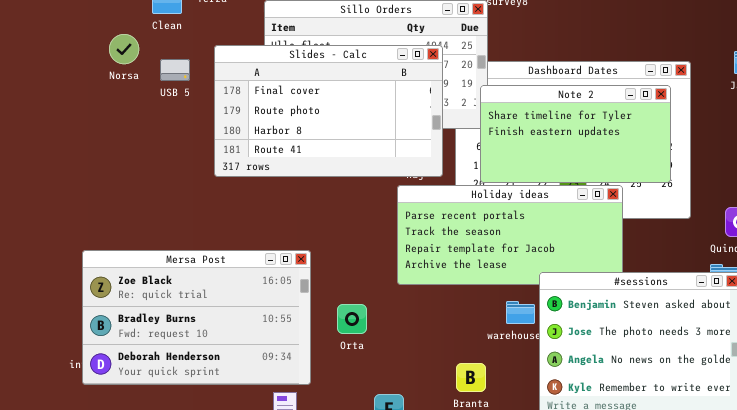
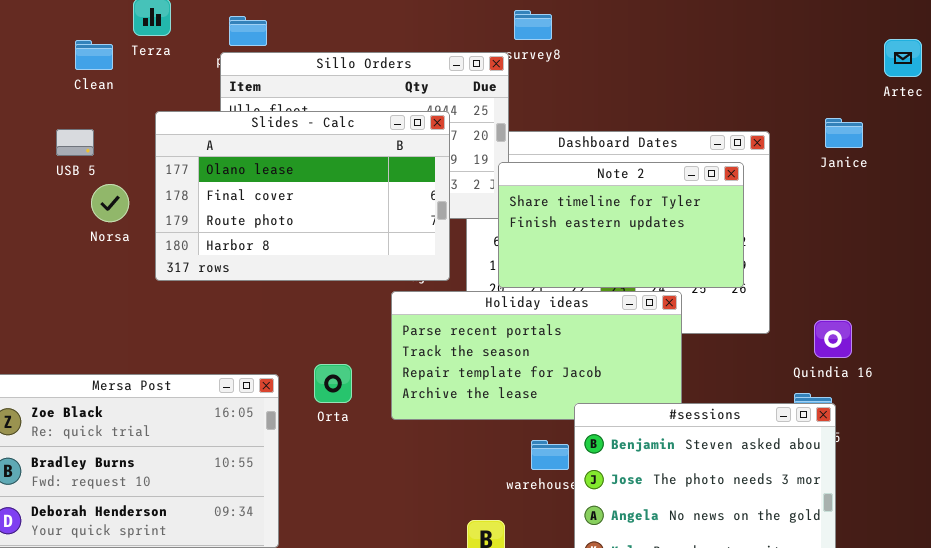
Norsa: [109,34,139,64] -> [91,184,129,222], moved
Slides - Calc: [214,45,443,177] -> [155,111,450,281], scrolled up 1 row
USB 5: [160,59,190,81] -> [56,129,94,156], moved
Orta: [337,304,367,334] -> [314,364,352,403], moved

